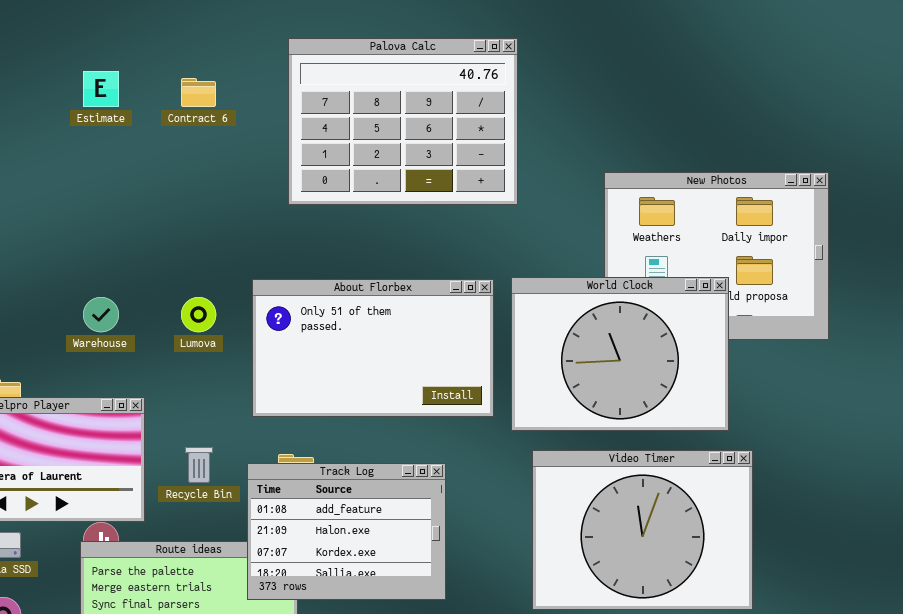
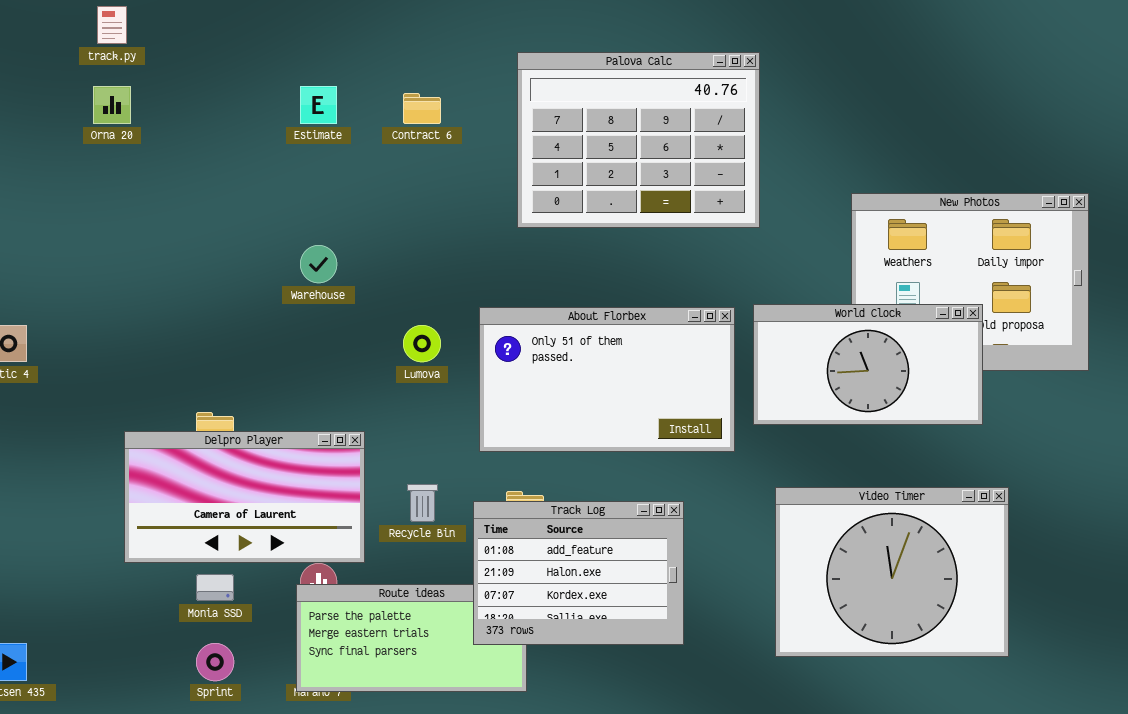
World Clock: [511,277,729,431] -> [753,304,983,425], resized
Warehouse: [83,297,119,332] -> [300,245,337,283], moved

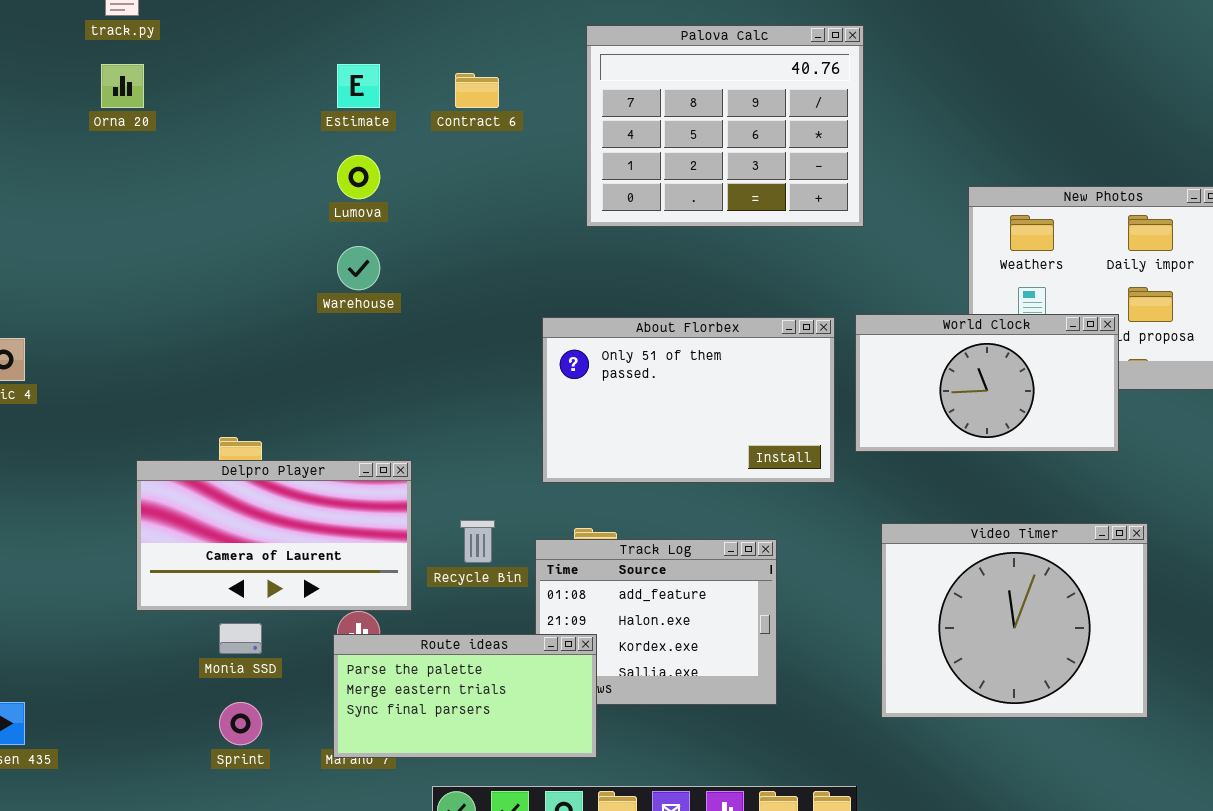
Lumova: [403,325,441,362] -> [337,155,380,199], moved
Route ideas: [296,584,527,692] -> [333,634,597,758], raised

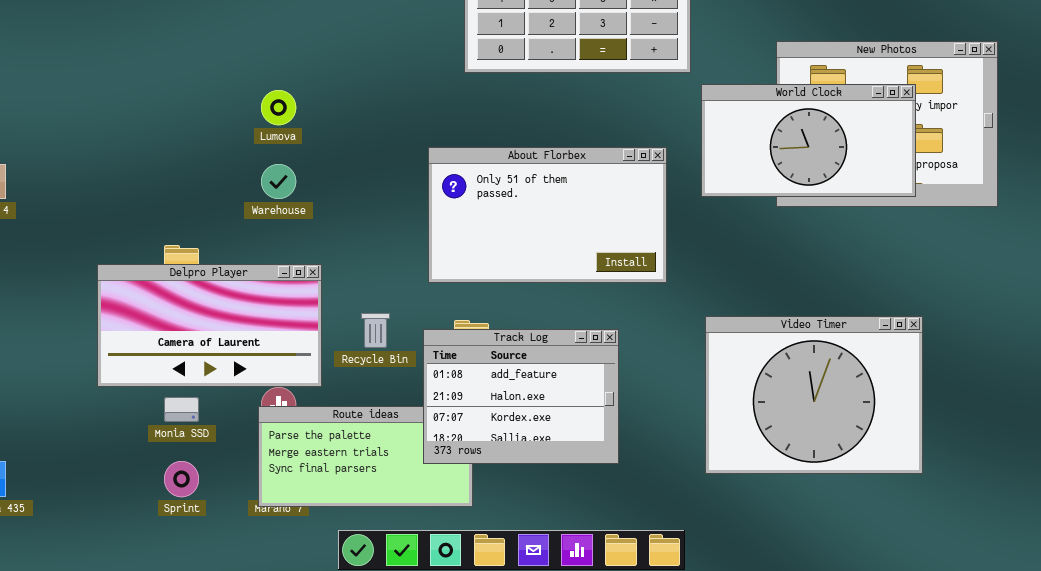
Lumova: [337,155,380,199] -> [261,90,296,125], moved
Warehouse: [337,246,380,290] -> [261,164,296,199], moved
World Clock: [855,314,1119,452] -> [701,84,916,197], moved
Track Log: [535,539,777,705] -> [423,329,619,464], raised

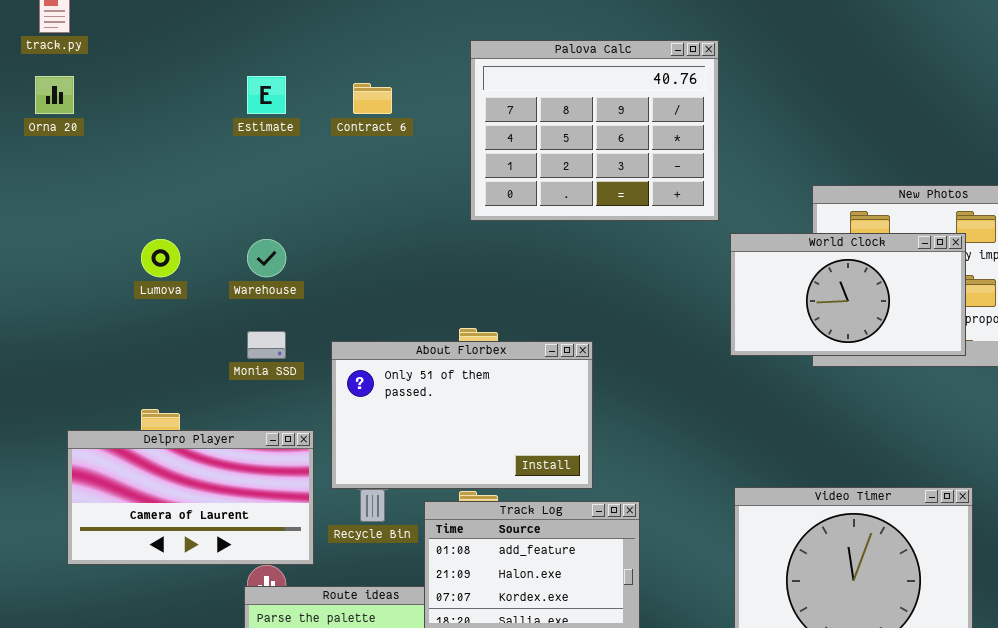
Lumova: [261,90,296,125] -> [141,239,180,277], moved
About Florbex: [428,147,667,283] -> [331,341,593,489], moved
Warehouse: [261,164,296,199] -> [247,239,286,277], moved
Monia SSD: [164,397,199,422] -> [247,331,286,359], moved

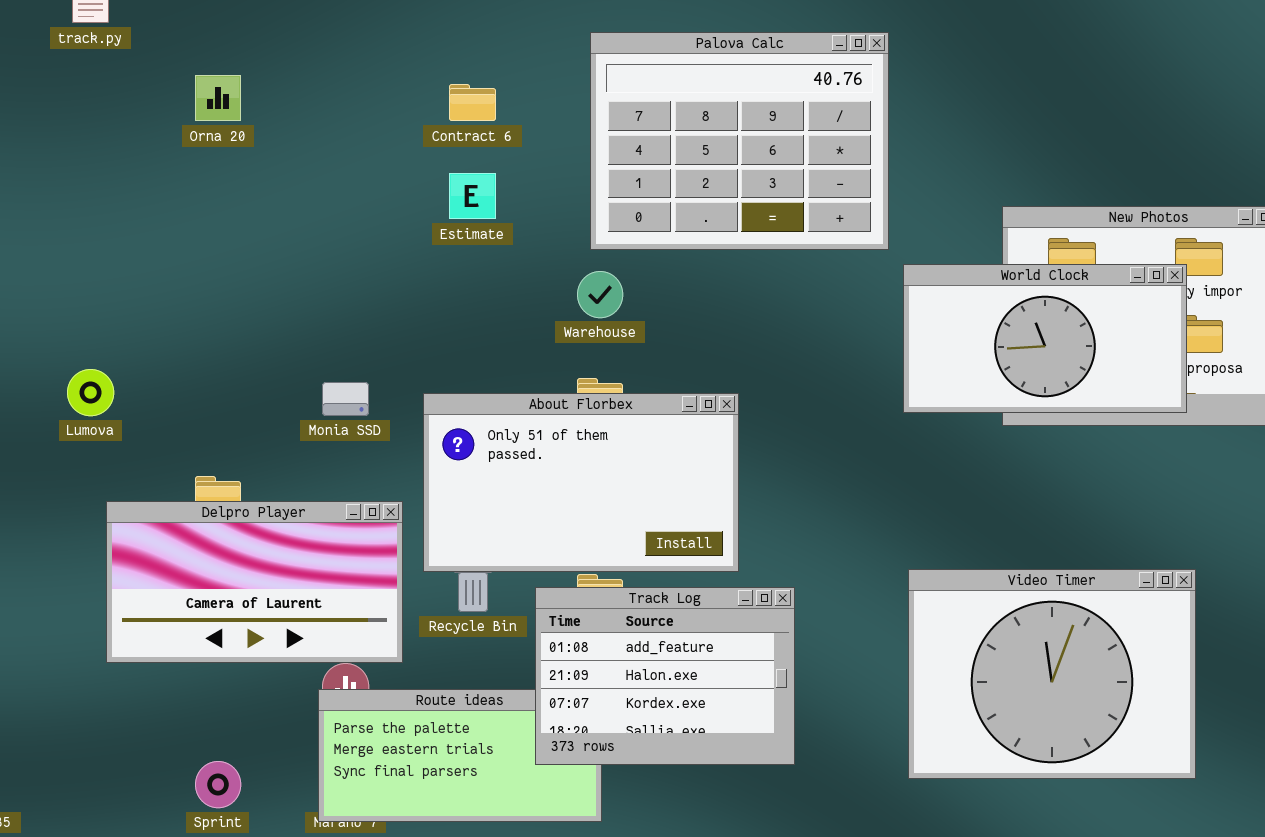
Orna 20: [35,76,74,114] -> [195,75,241,121], moved
Estimate: [247,76,286,114] -> [449,173,496,219], moved
Lumova: [141,239,180,277] -> [67,369,114,416], moved
Warehouse: [247,239,286,277] -> [577,271,623,318], moved

